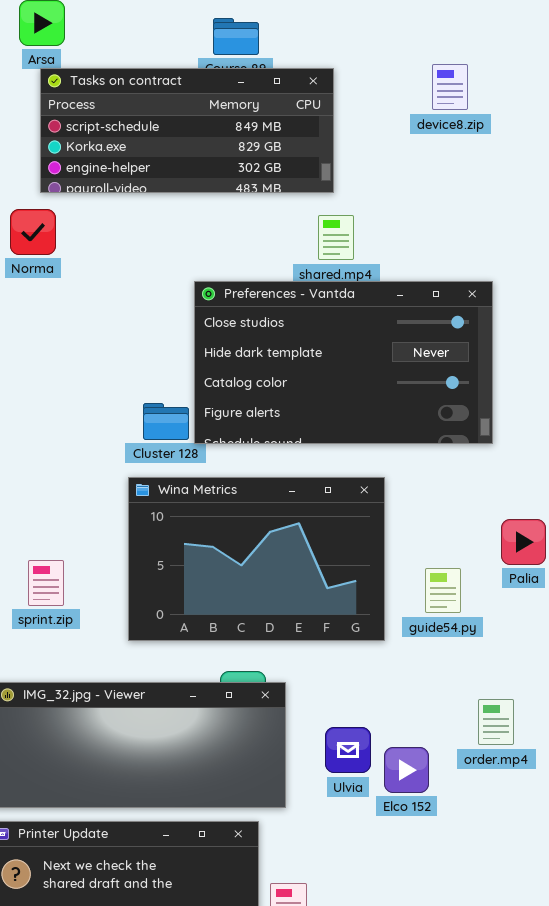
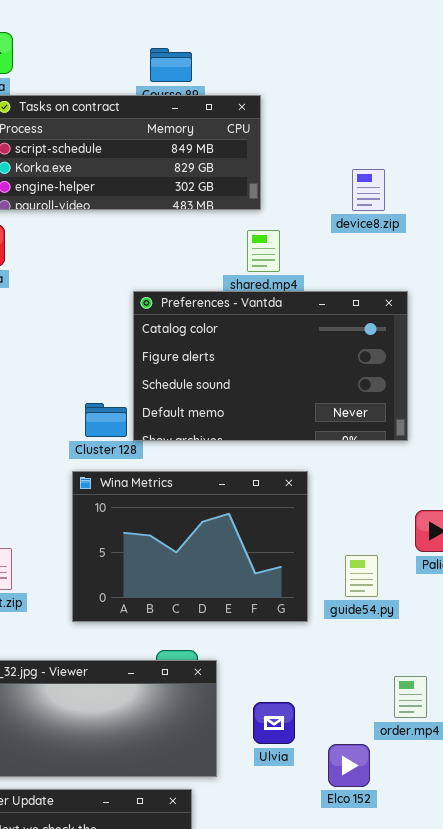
device8.zip: [432,64,468,110] -> [352,169,385,211], moved
Preferences - Vantda: [194,281,493,444] -> [133,291,408,441], scrolled down 2 rows
Elco 152: [384,747,429,793] -> [328,744,370,787], moved

